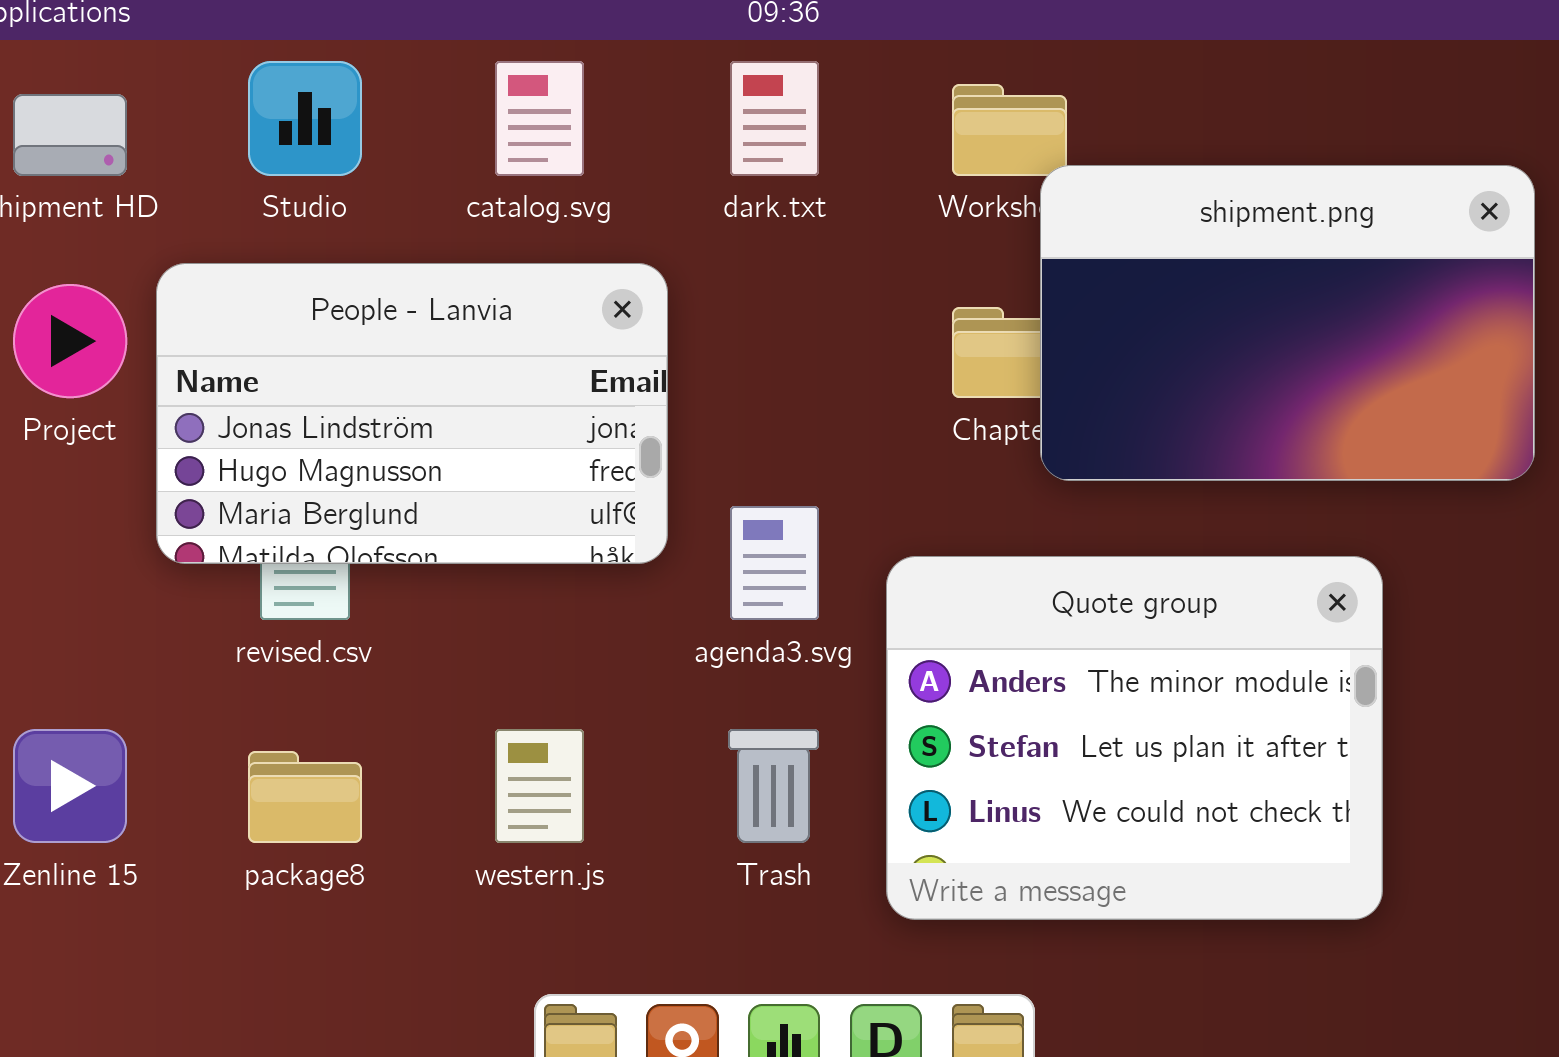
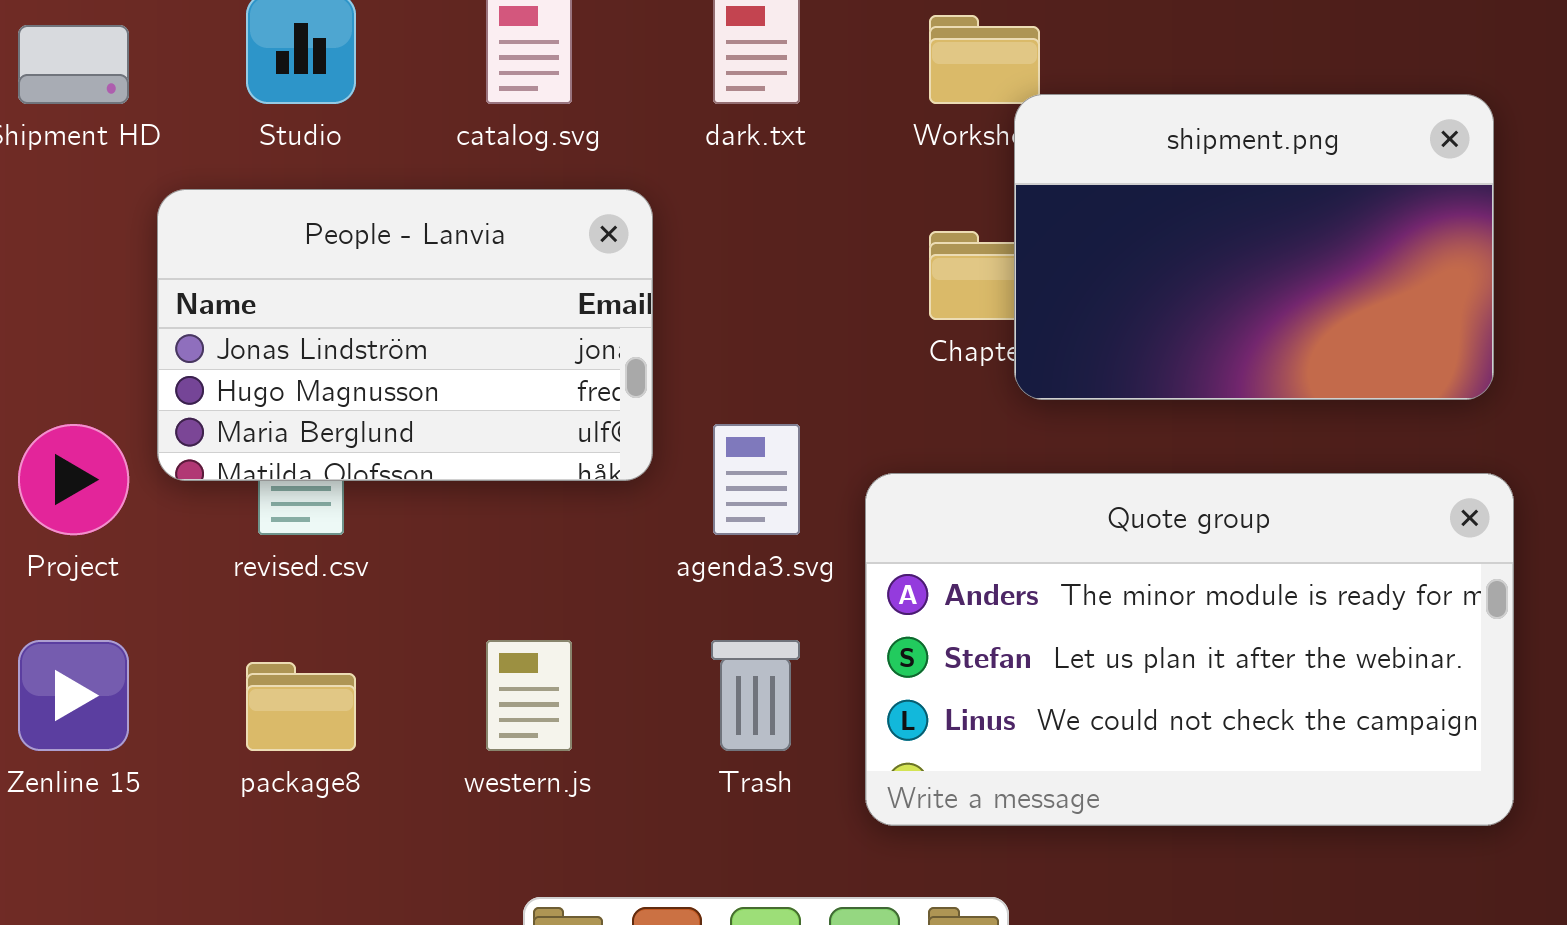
Project: [13,284,127,398] -> [18,424,129,535], moved
Quote group: [886,556,1383,920] -> [865,473,1514,826], resized

